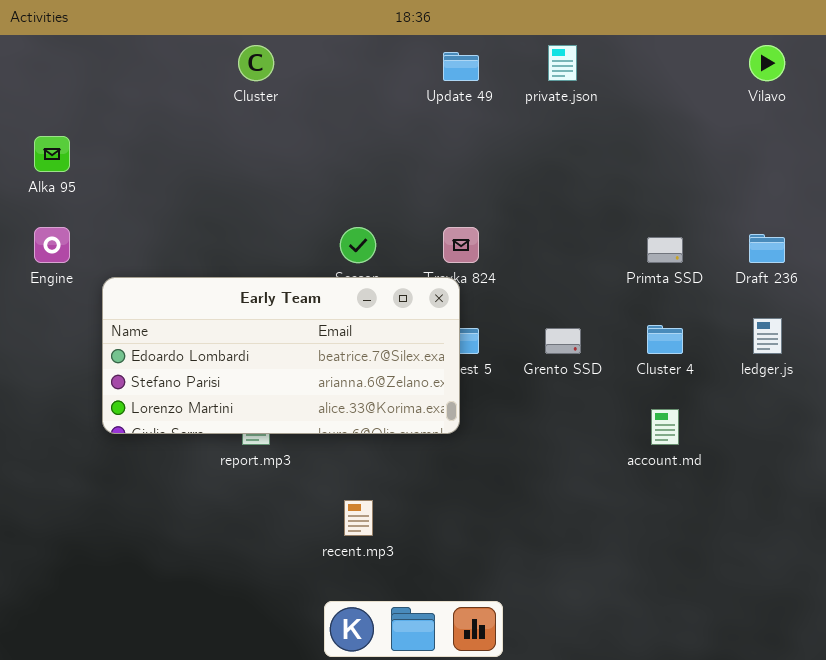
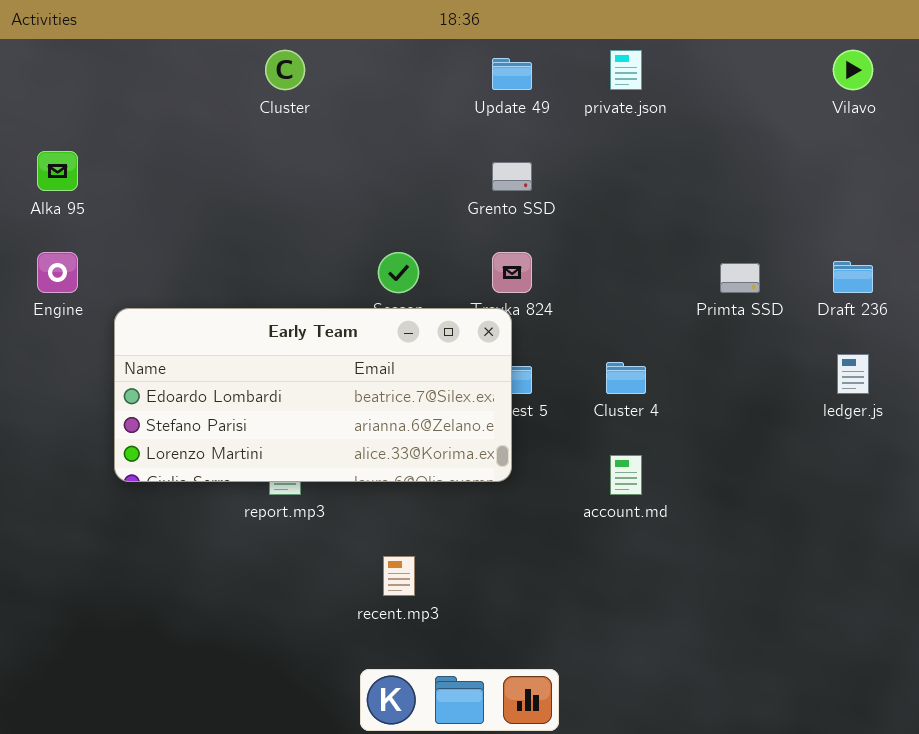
Cluster 4: [647,325,683,354] -> [606,362,646,394], moved
Grento SSD: [545,328,581,354] -> [492,162,532,191], moved
account.md: [651,409,679,445] -> [610,455,642,495], moved

